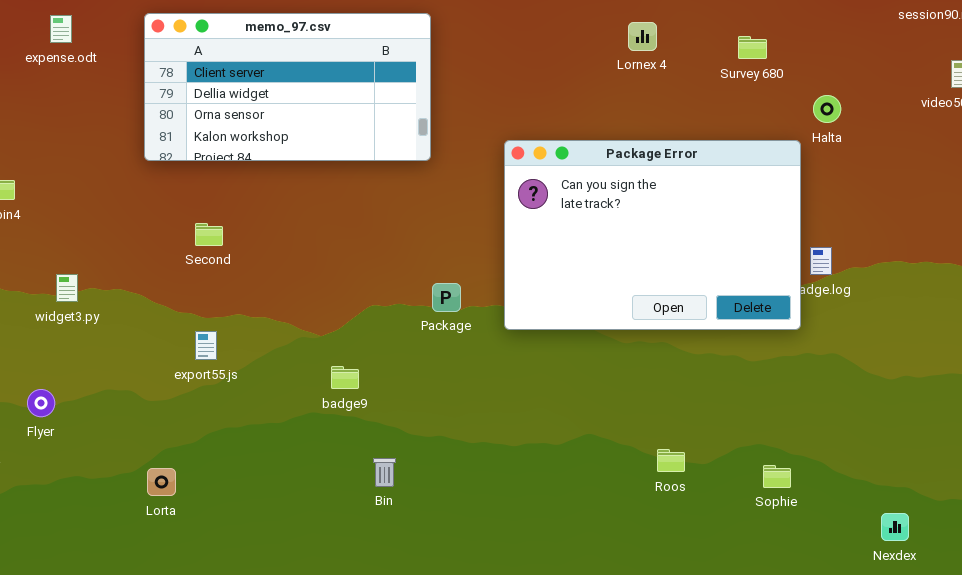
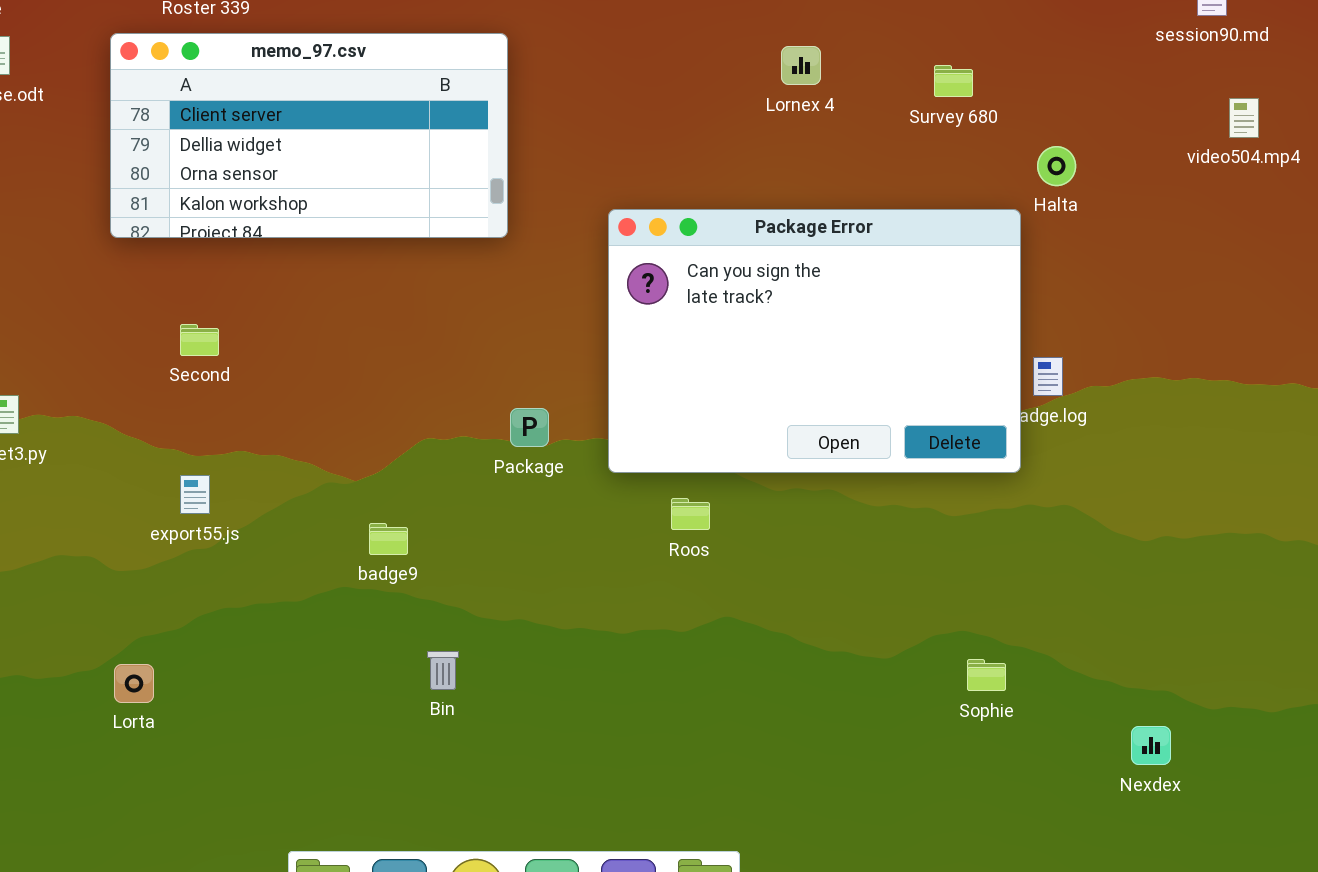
Roos: [657,449,685,472] -> [671,498,710,530], moved

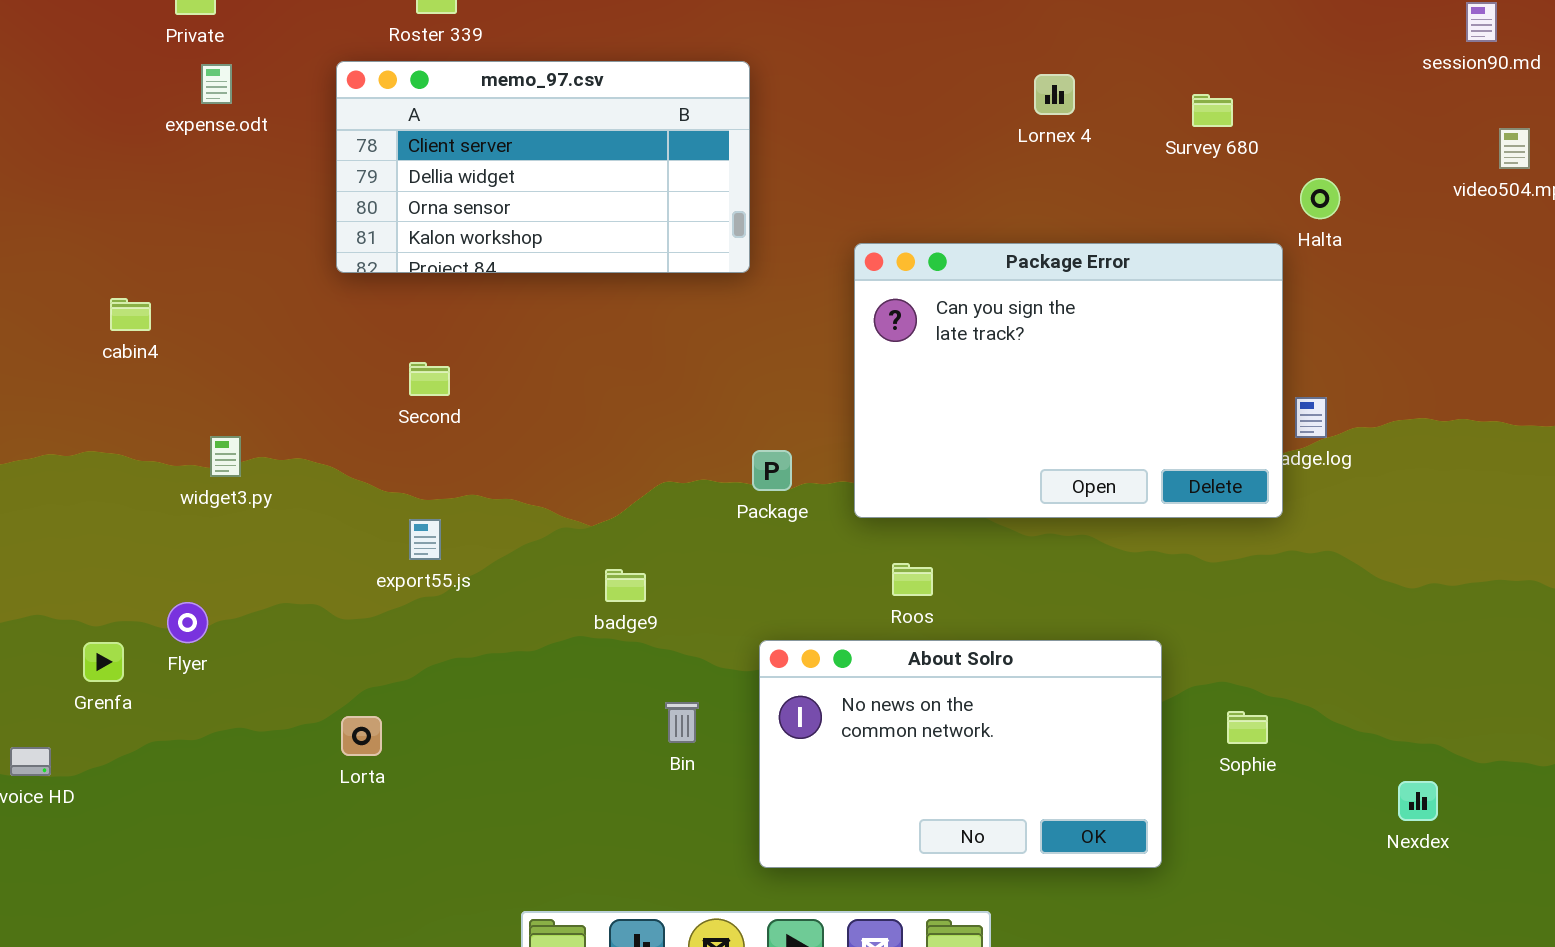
Roos: [671,498,710,530] -> [892,563,933,596], moved
About Solro: none -> [759,640,1162,868], opened

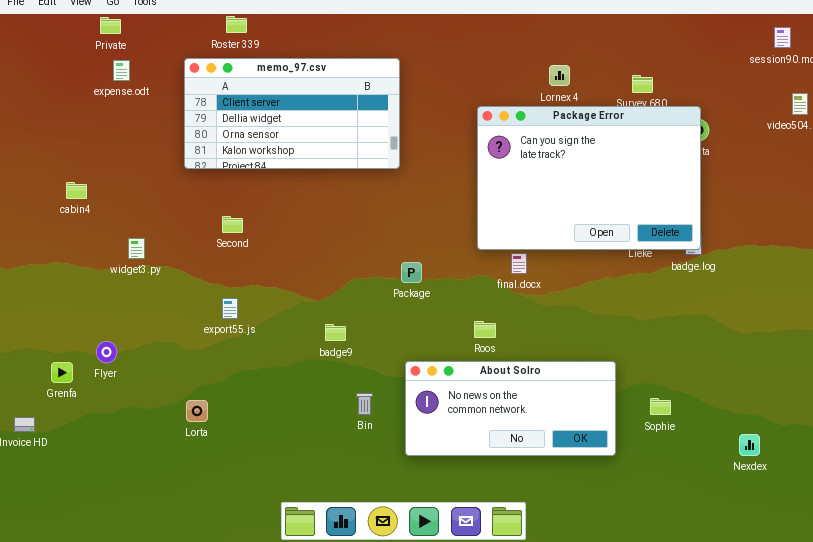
Package Error: [854,243,1283,518] -> [477,106,701,250], moved
widget3.py: [210,436,241,477] -> [128,238,145,259], moved
About Solro: [759,640,1162,868] -> [405,361,616,456], resized

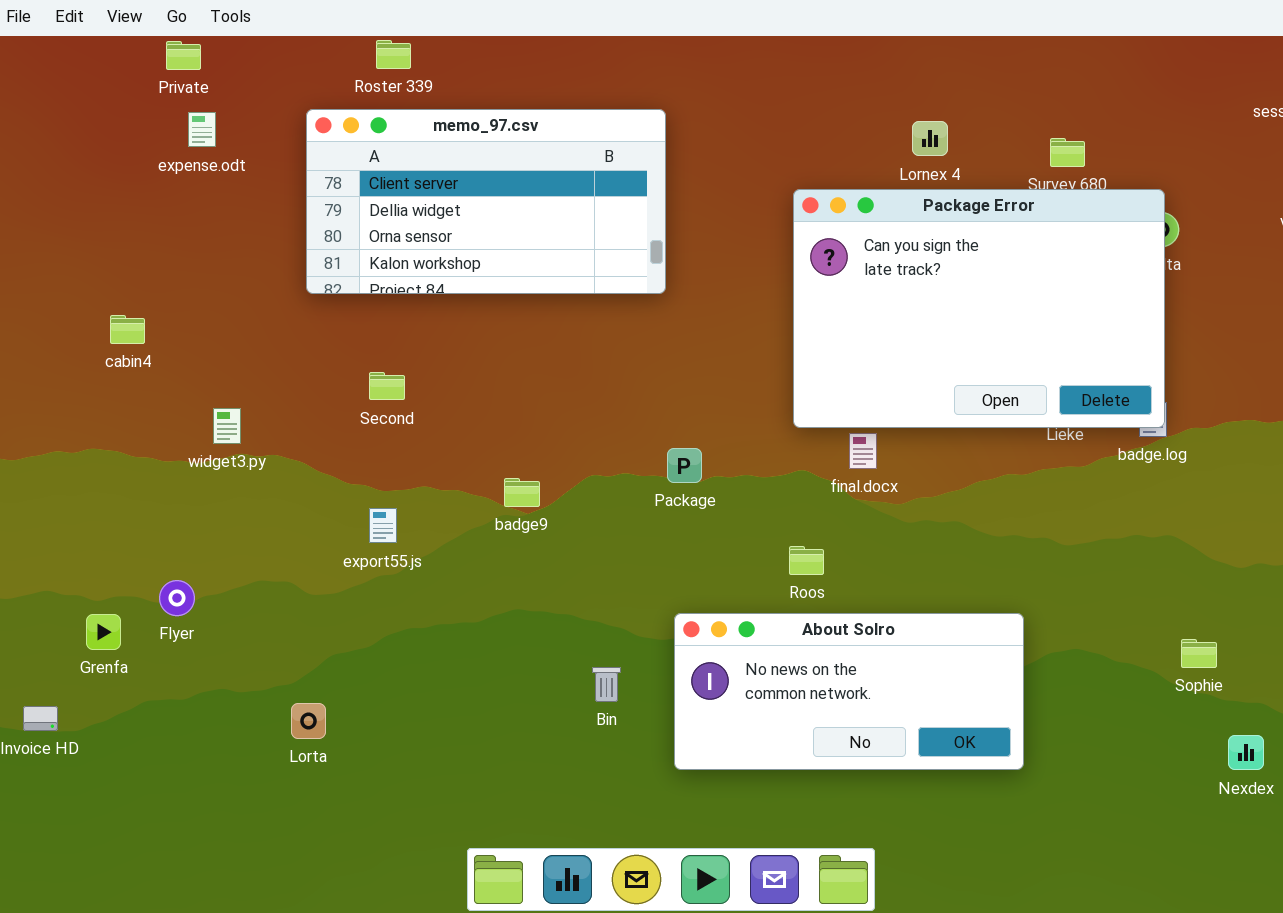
badge9: [325,324,346,341] -> [504,478,540,507], moved
Sophie: [650,398,671,415] -> [1181,639,1217,668], moved
Lorta: [186,400,208,422] -> [291,703,326,739], moved

